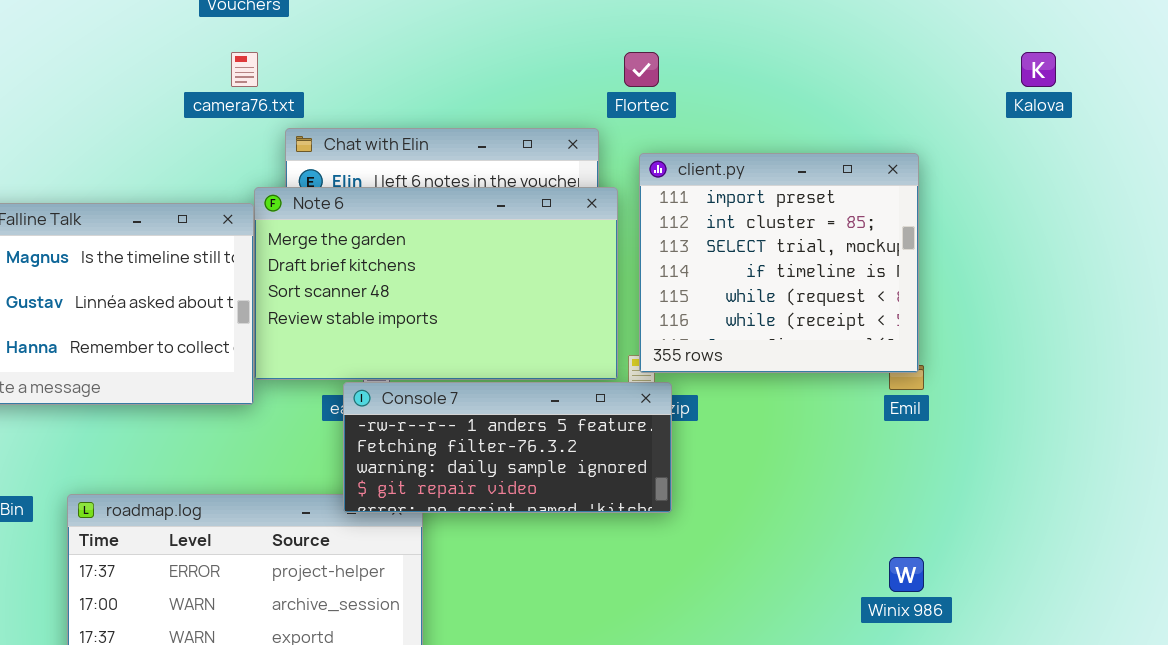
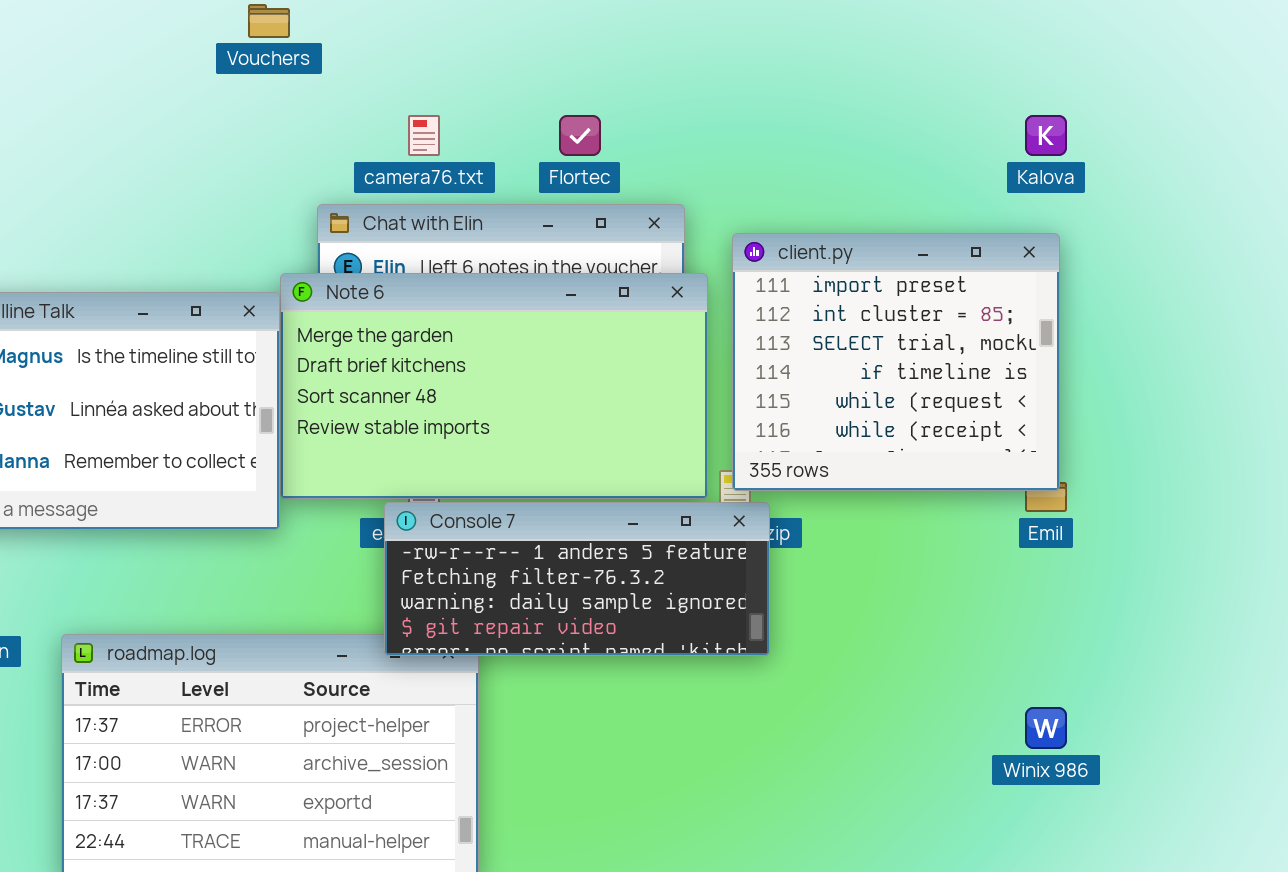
camera76.txt: [231,52,258,87] -> [408,115,440,156], moved
Flortec: [624,52,659,87] -> [559,115,601,156], moved
Kalova: [1021,52,1056,87] -> [1025,115,1067,156], moved

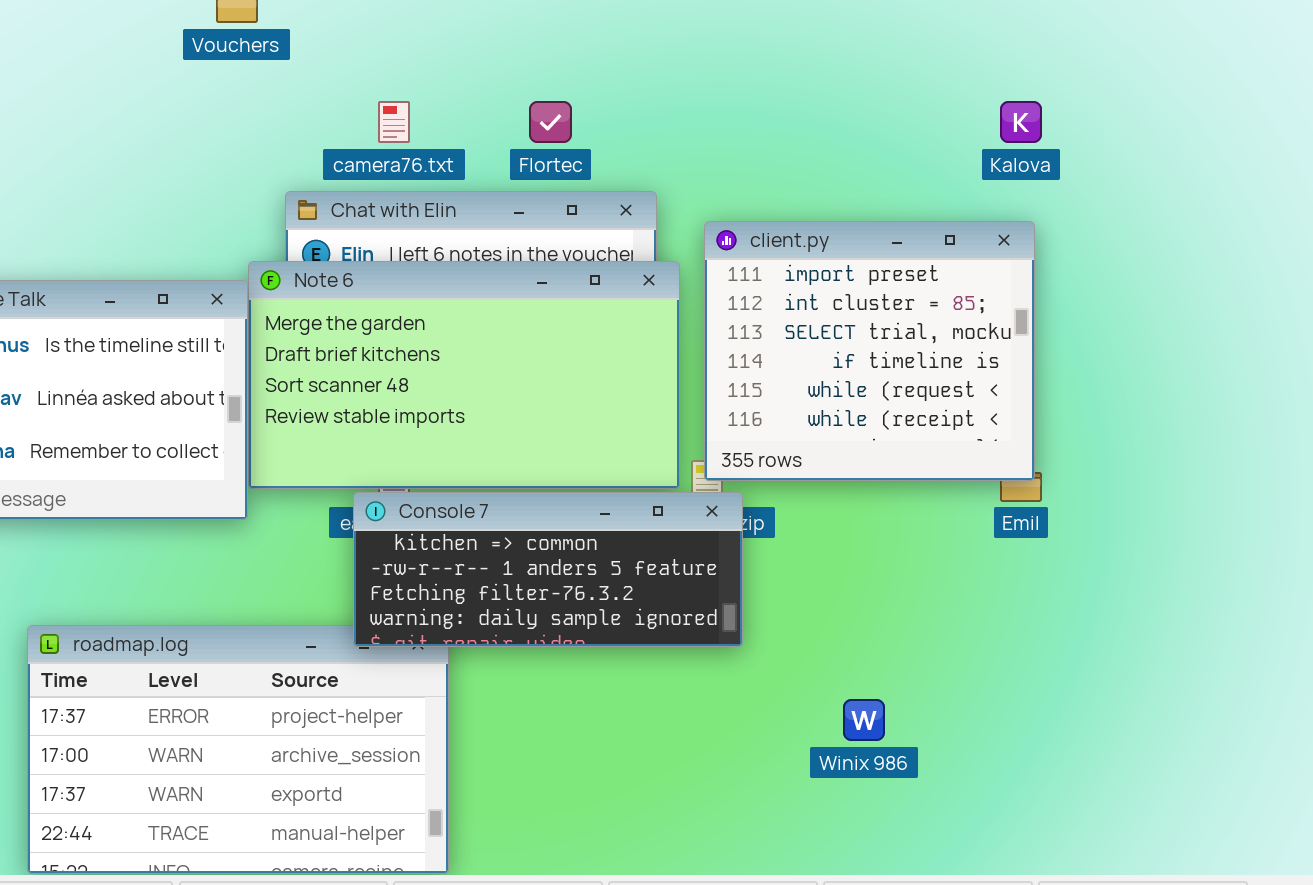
Console 7: [384,502,770,656] -> [353,492,743,647], scrolled up 1 row
Winix 986: [1025,707,1067,749] -> [843,699,885,741], moved

